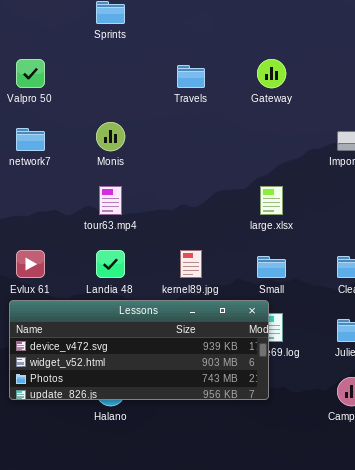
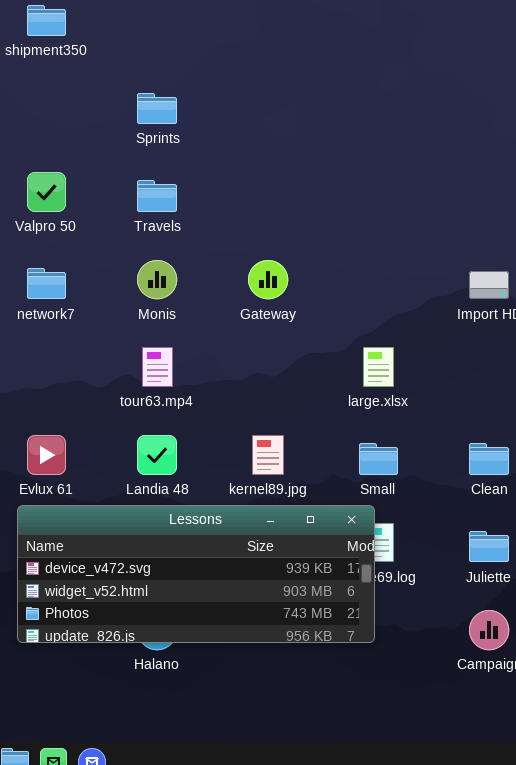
Gateway: [257,59,286,88] -> [248,260,288,299], moved
Travels: [177,65,205,88] -> [137,180,177,212], moved

